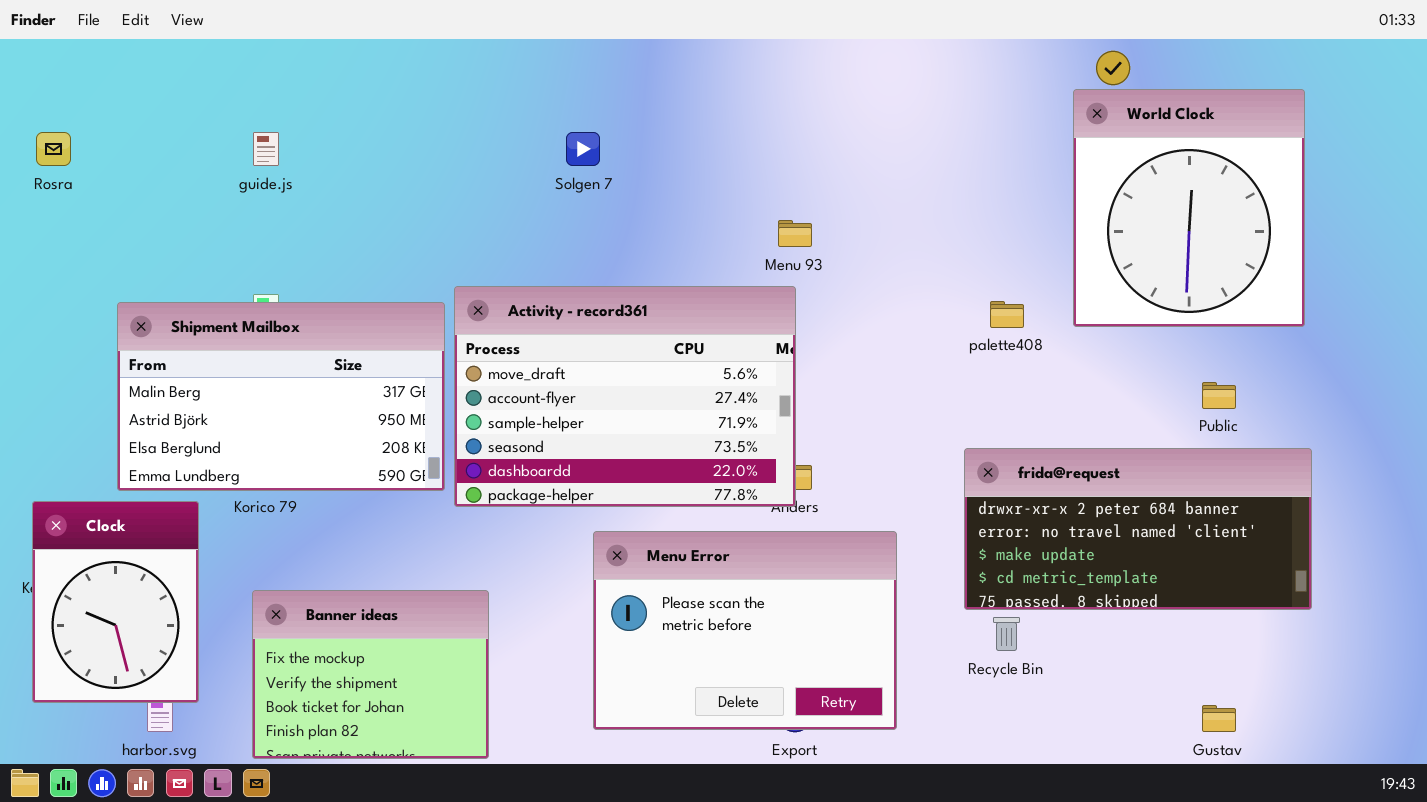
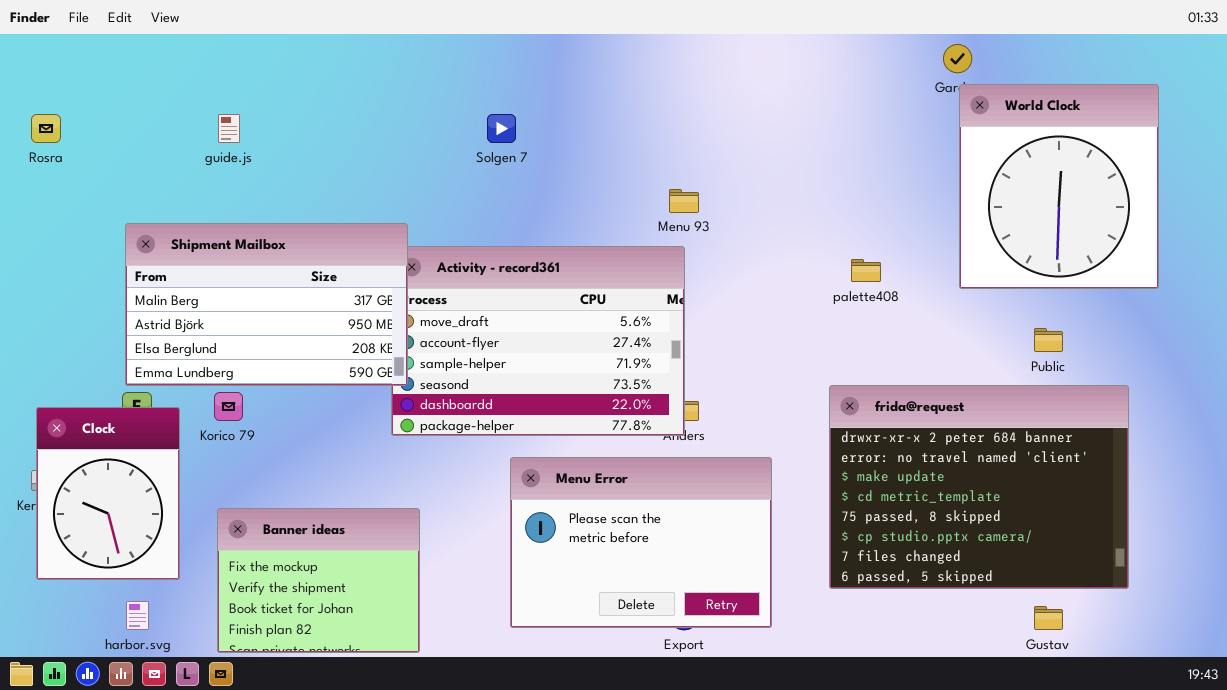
World Clock: [1073,89,1305,327] -> [959,84,1159,289], moved
Shipment Mailbox: [117,302,445,491] -> [125,223,408,386], moved
frida@request: [964,448,1312,610] -> [829,385,1129,589], resized
Clock: [32,501,199,703] -> [36,407,180,580], moved

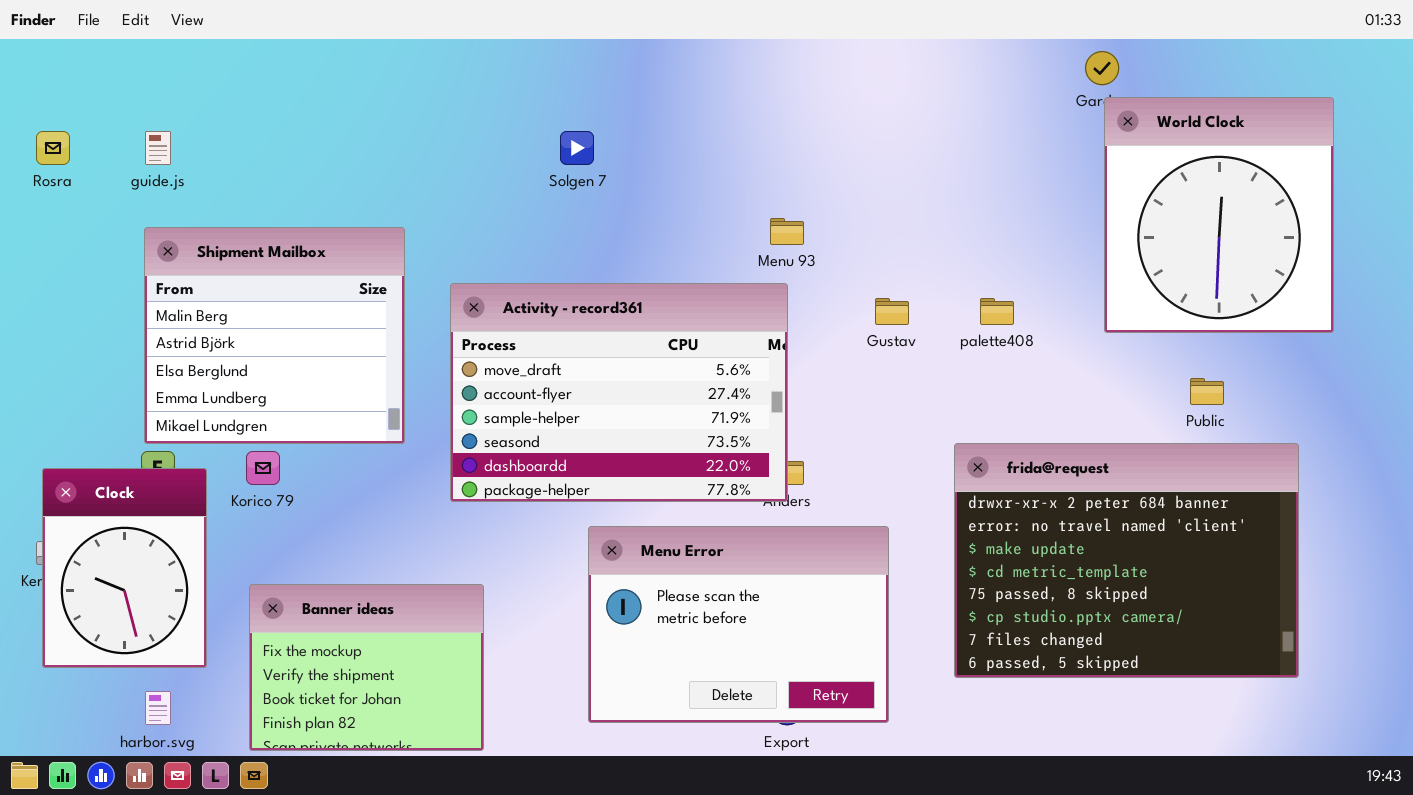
guide.js: [218,114,240,143] -> [145,131,171,165], moved
Shipment Mailbox: [125,223,408,386] -> [144,227,405,444], resized
Gustav: [1034,606,1063,630] -> [875,298,909,325], moved

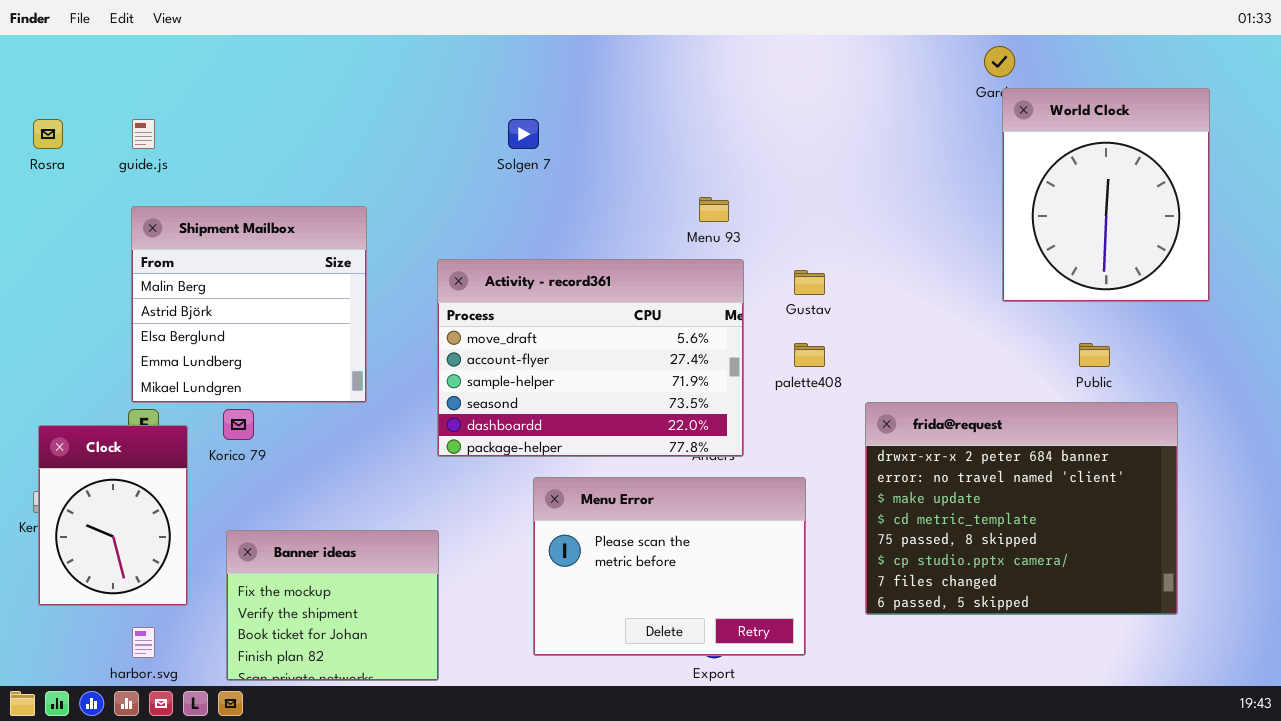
Activity - record361: [450,283,788,502] -> [437,259,744,457], moved
palette408: [980,298,1014,325] -> [794,343,825,367], moved

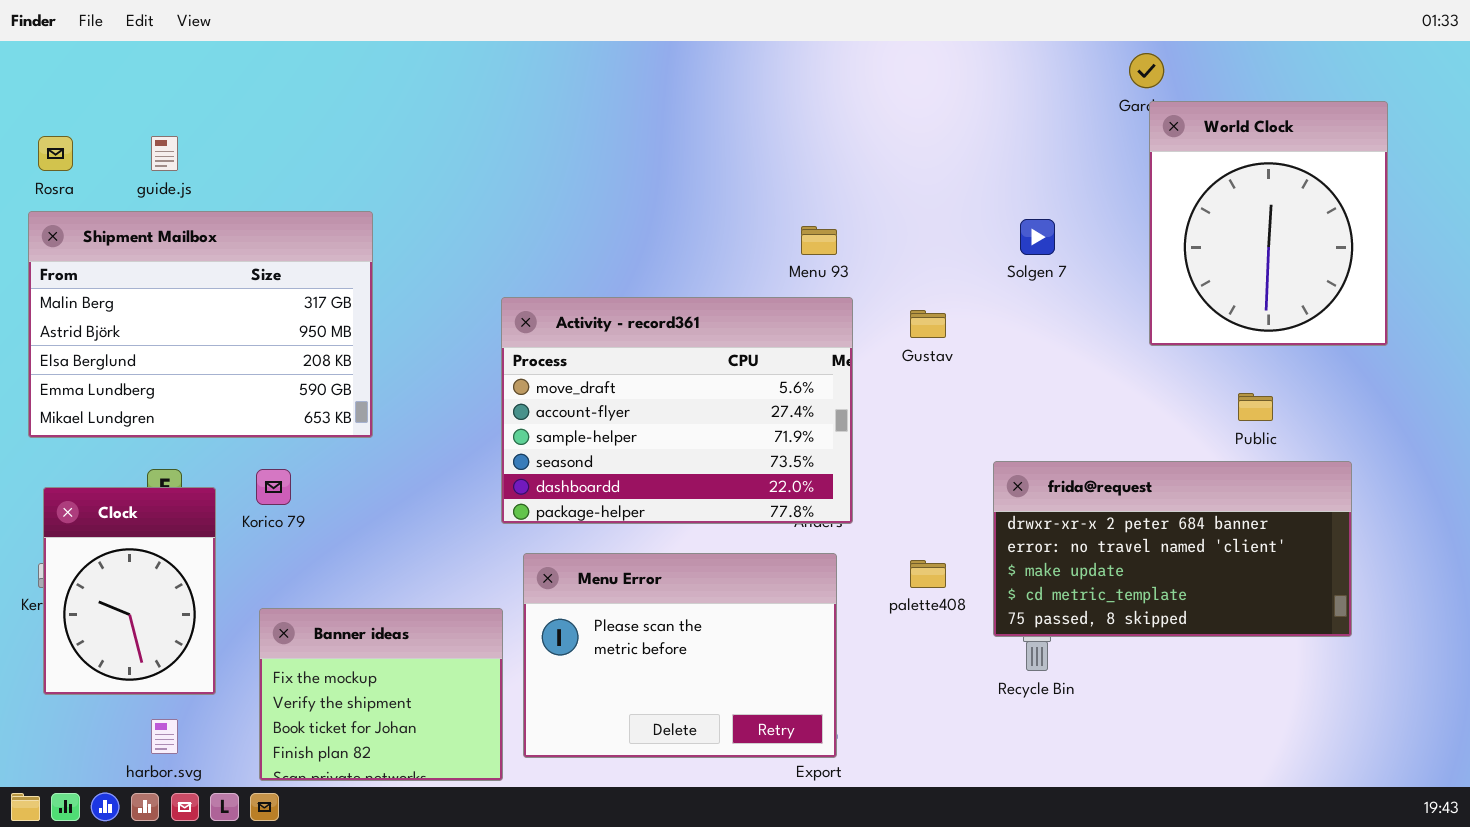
Solgen 7: [508,119,539,149] -> [1020,219,1055,255], moved
Shipment Mailbox: [131,206,367,403] -> [28,211,373,438], moved, resized
palette408: [794,343,825,367] -> [910,560,946,588], moved
frida@request: [865,402,1178,615] -> [993,461,1352,637], resized
Menu Error: [533,477,806,656] -> [523,553,837,758], moved

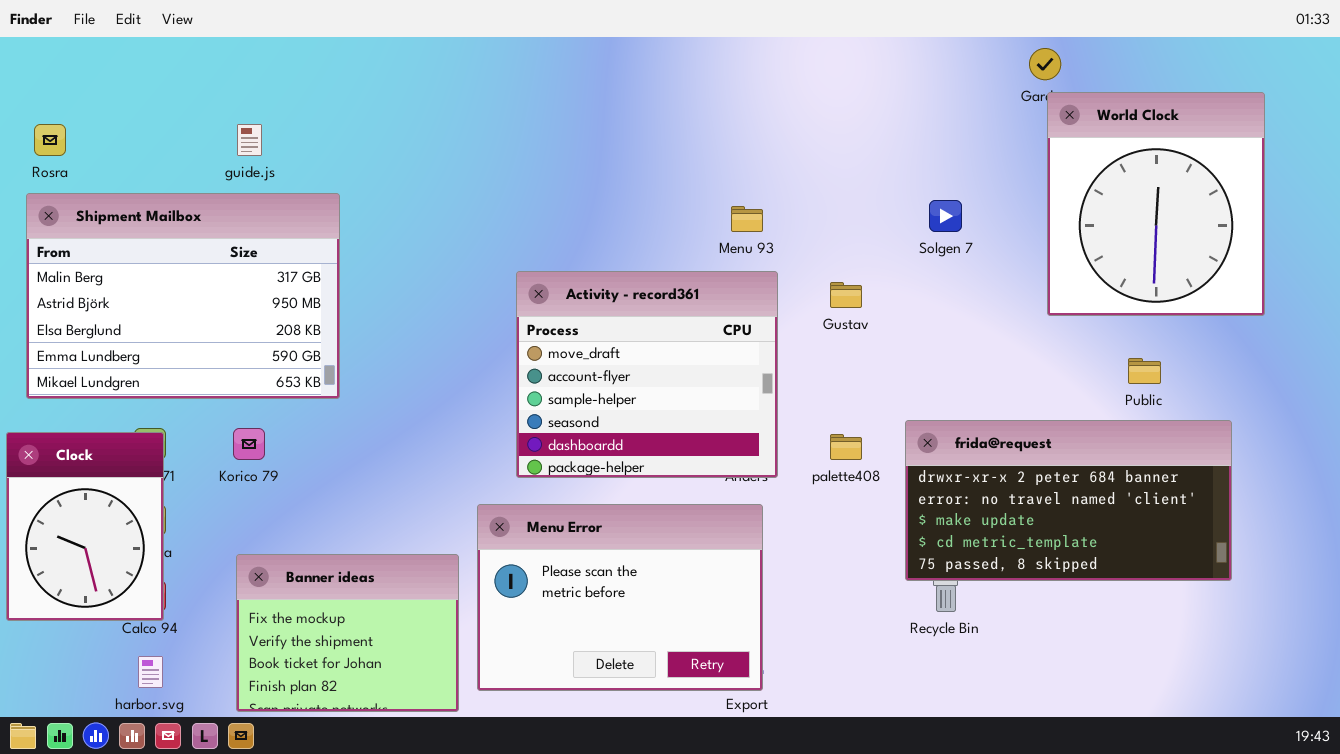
guide.js: [151,136,178,171] -> [237,124,262,156], moved
Activity - record361: [501,297,853,524] -> [516,271,778,478], resized
Clock: [43,487,216,695] -> [6,432,164,621], moved
palette408: [910,560,946,588] -> [830,434,862,460], moved

